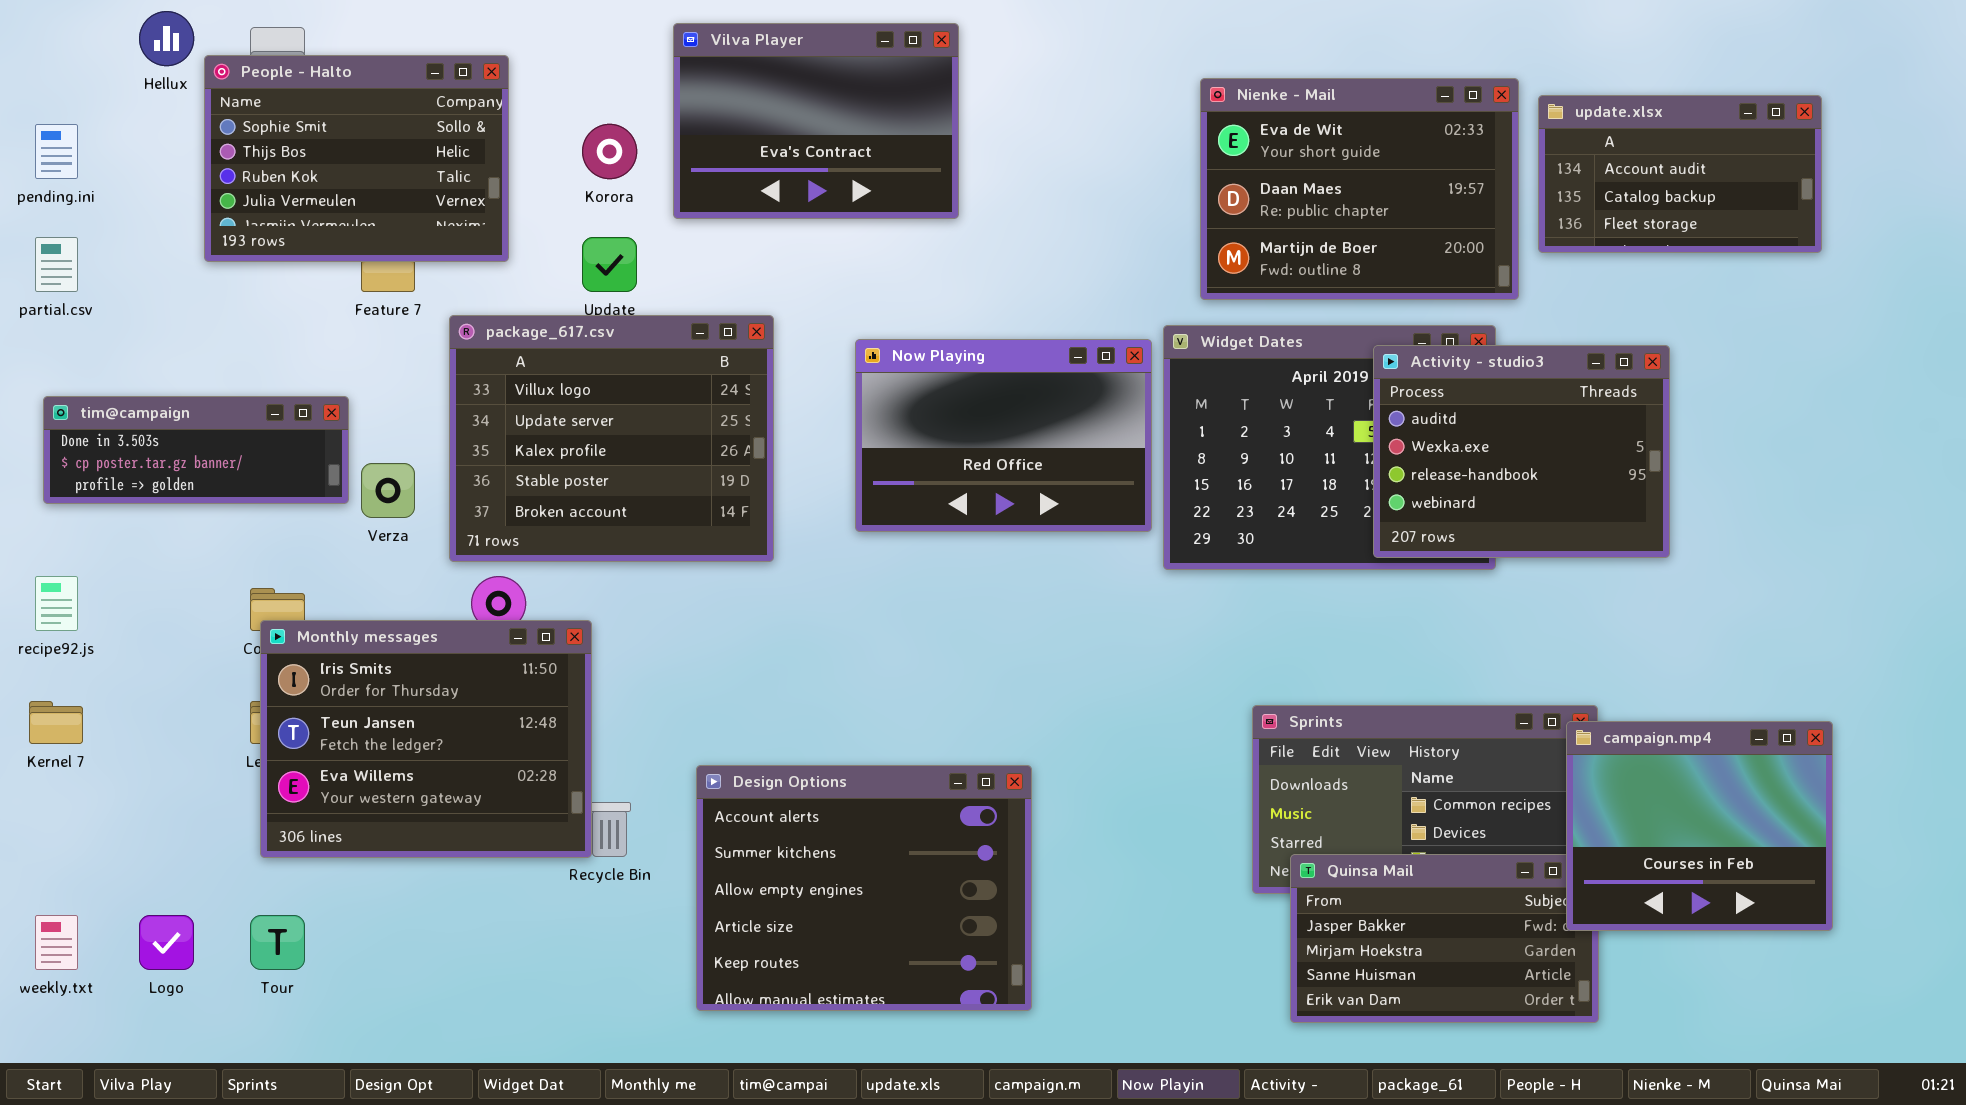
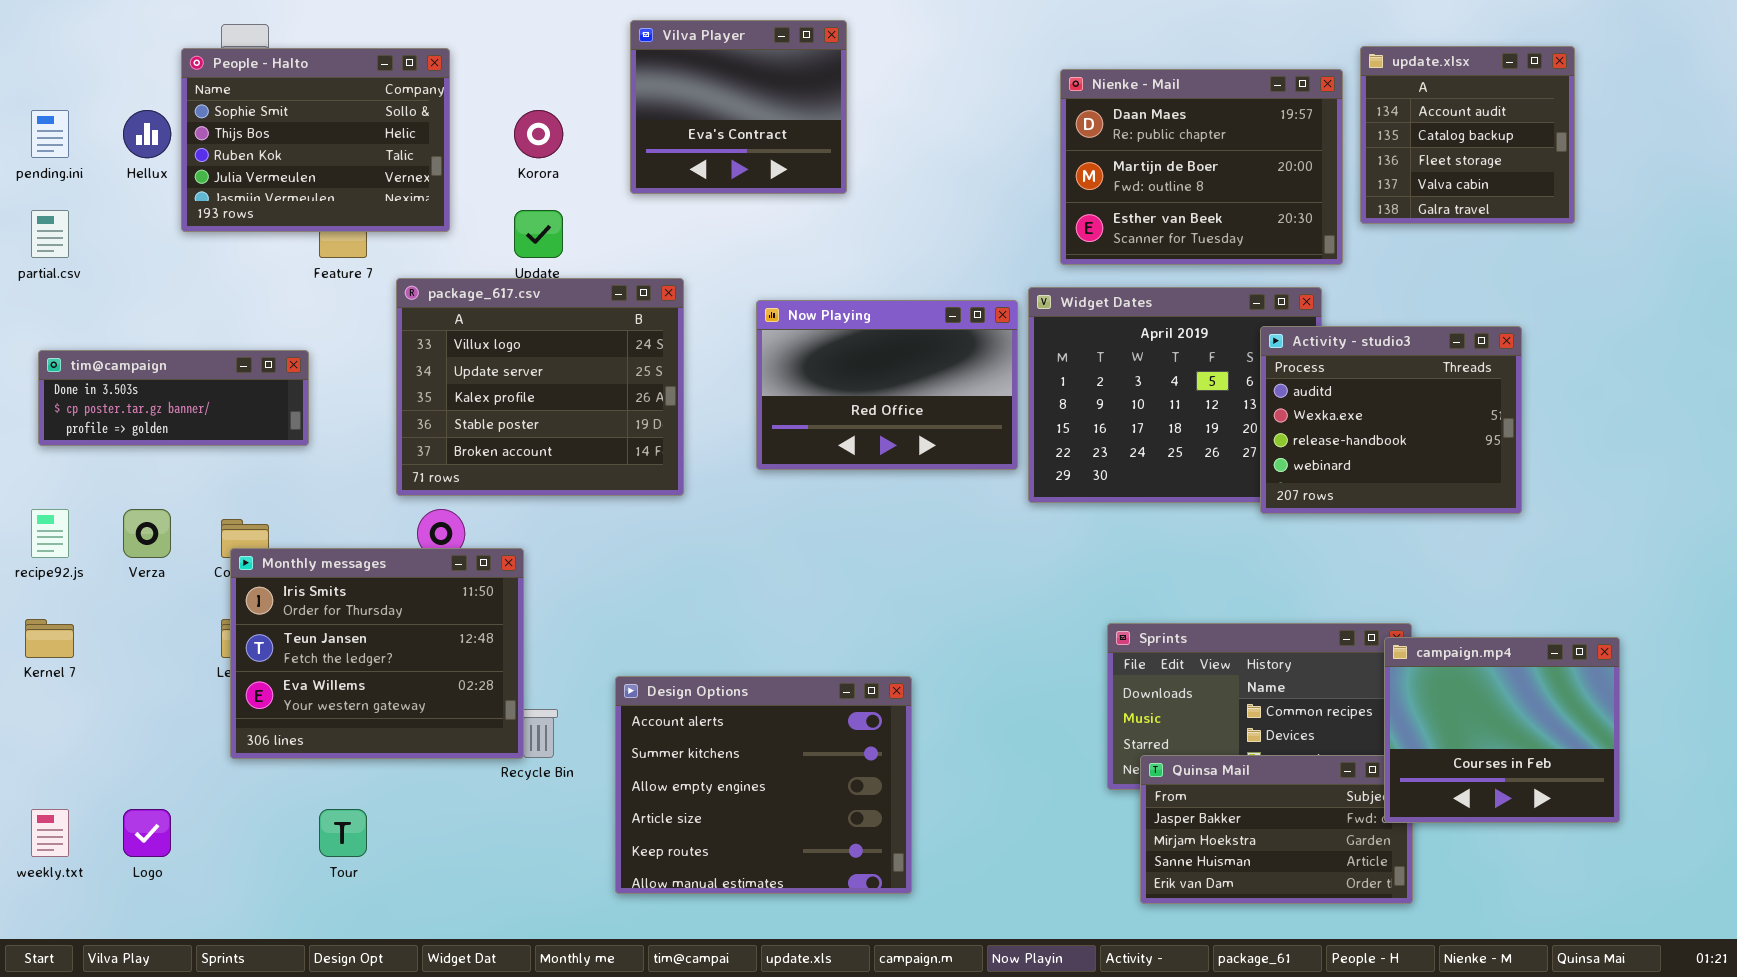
Hellux: [139,11,194,66] -> [123,110,171,158], moved
Vilva Player: [673,23,959,219] -> [630,20,847,194], resized
Nienke - Mail: [1200,78,1519,300] -> [1060,69,1343,265], scrolled down 1 row
update.xlsx: [1538,95,1822,253] -> [1360,46,1575,224], resized
Activity - studio3: [1373,345,1670,558] -> [1260,326,1522,514], moved
Verza: [361,463,415,518] -> [123,509,171,558], moved
Tour: [250,915,305,970] -> [319,809,367,857], moved

